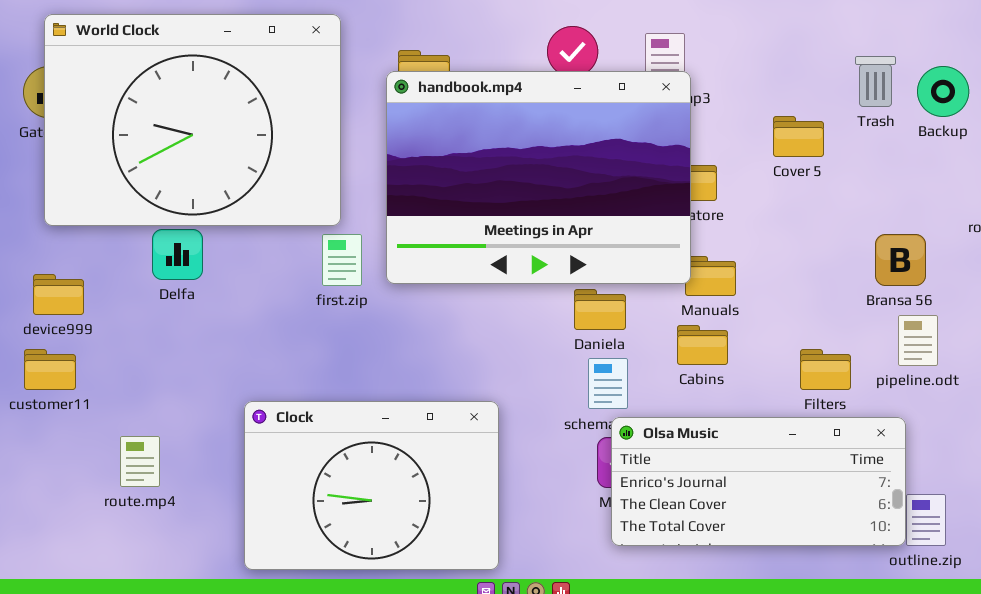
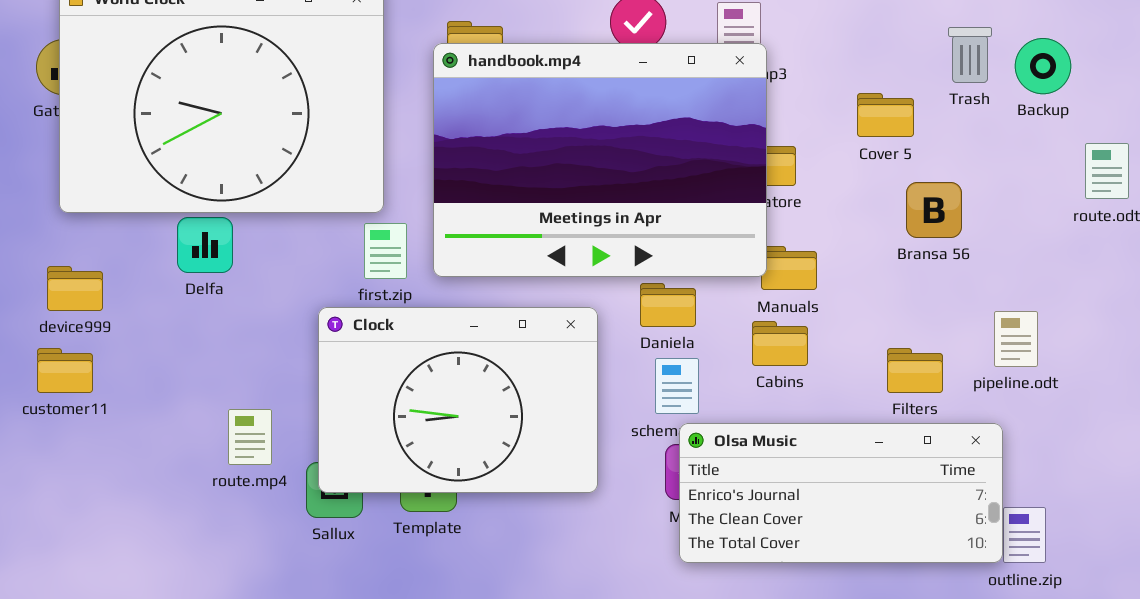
Bransa 56: [875,234,926,286] -> [906,182,962,238], moved
Clock: [244,401,499,570] -> [318,307,598,493], moved
route.mp4: [120,436,160,487] -> [228,409,272,465], moved

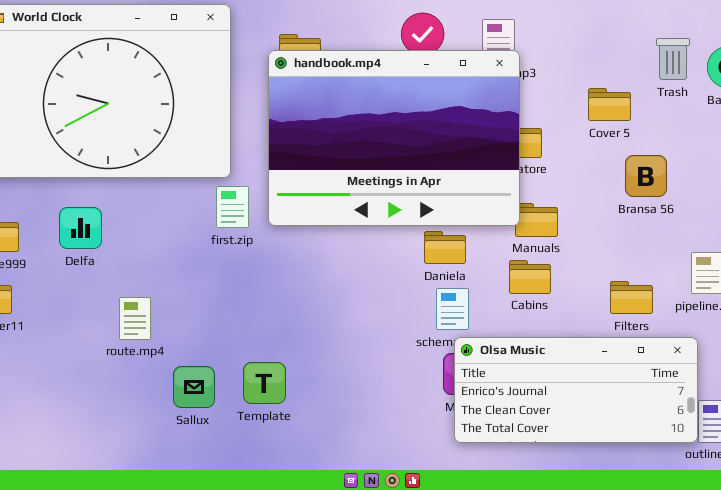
Delfa: [177,217,233,273] -> [59,207,102,249], moved
Clock: [318,307,598,493] -> none, closed
route.mp4: [228,409,272,465] -> [119,297,151,340], moved

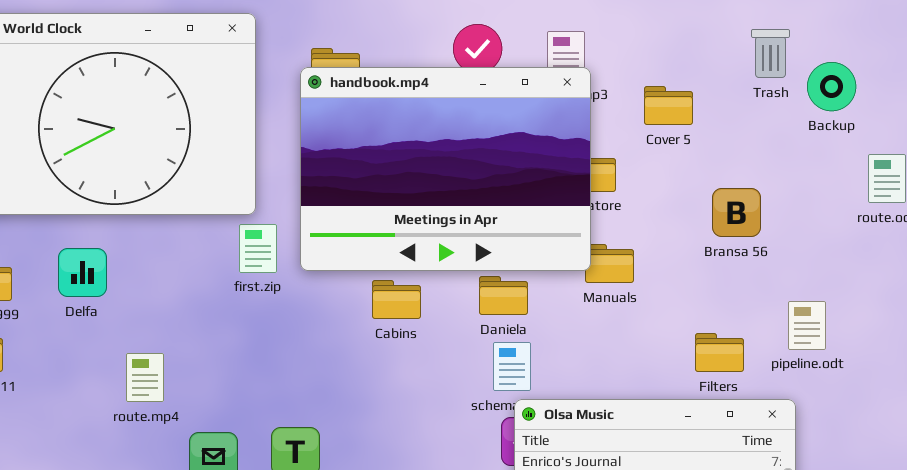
Trash: [656,38,690,80] -> [751,29,790,78], moved
Cover 5: [588,88,631,121] -> [644,86,693,125], moved
Cabins: [509,260,551,294] -> [372,280,421,319], moved

